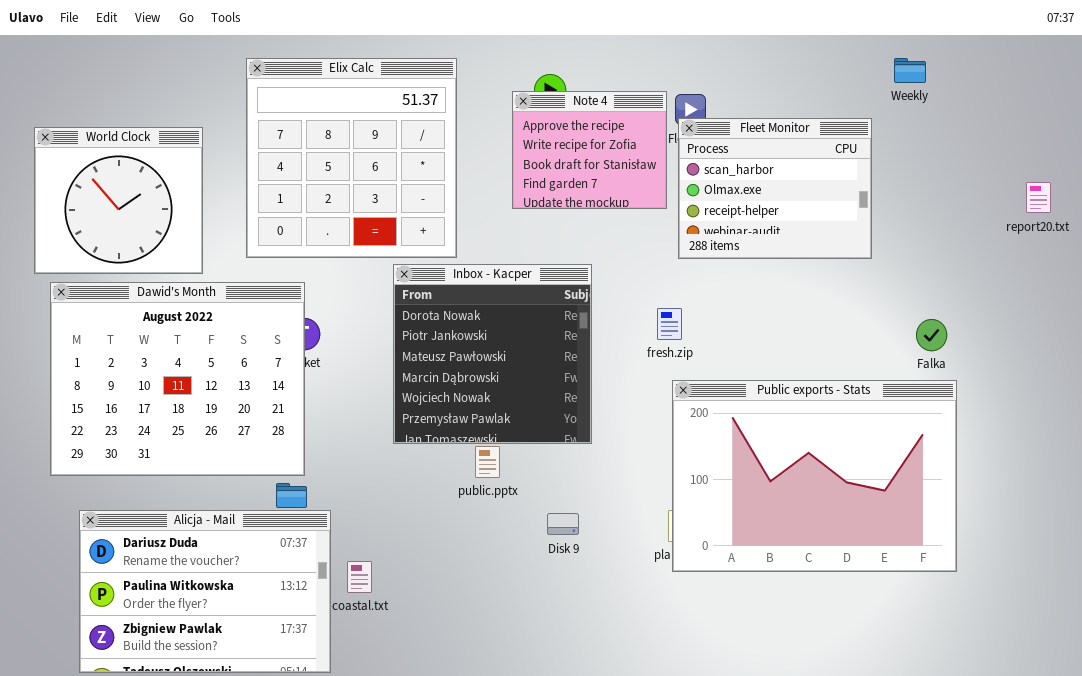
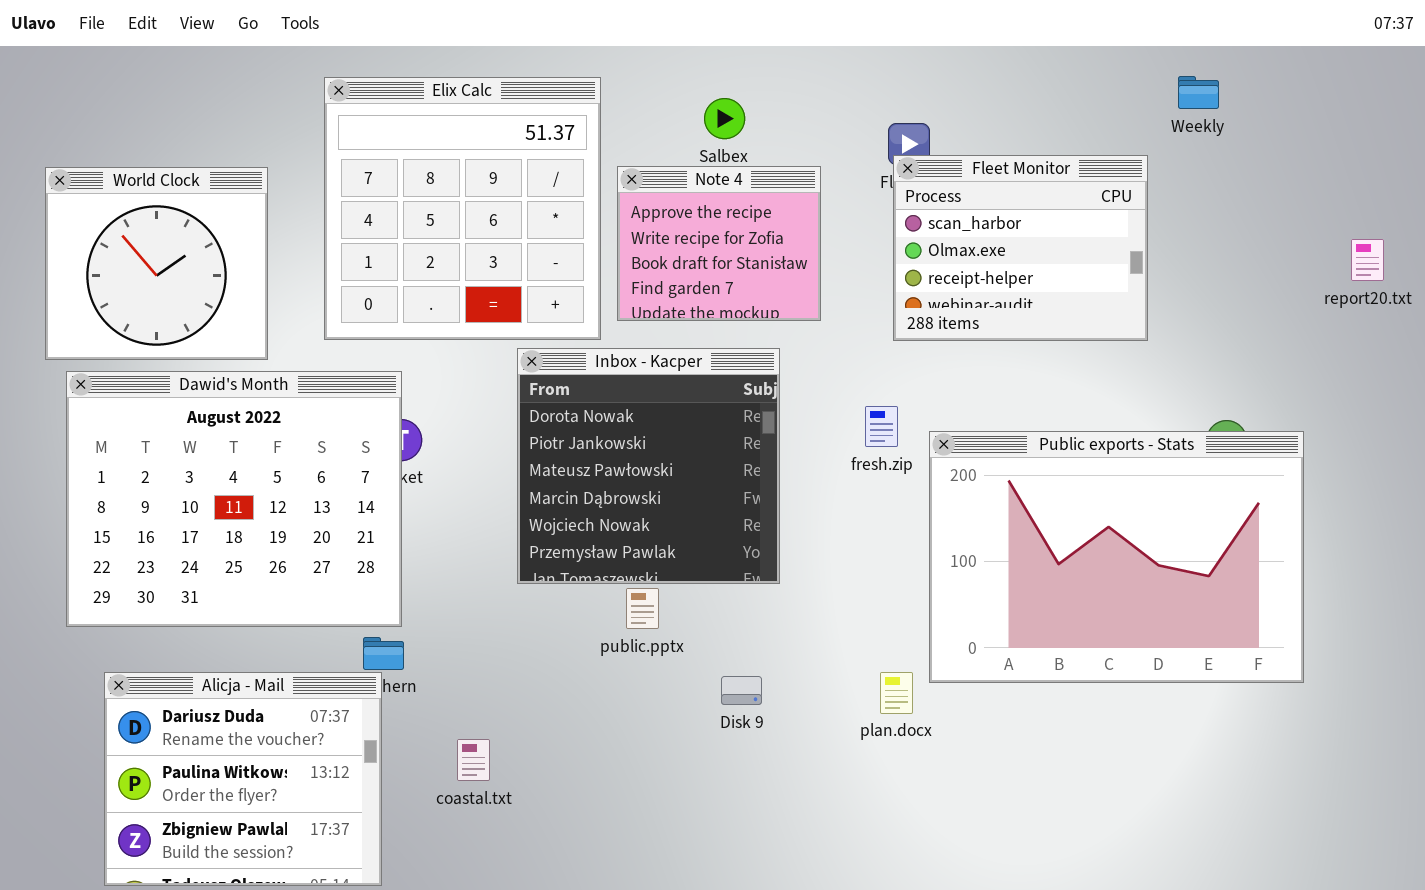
Note 4: [512,91,667,209] -> [617,166,821,321], moved
Public exports - Stats: [672,380,957,572] -> [929,431,1304,683], moved
Alicja - Mail: [79,510,331,673] -> [104,672,382,886], resized

